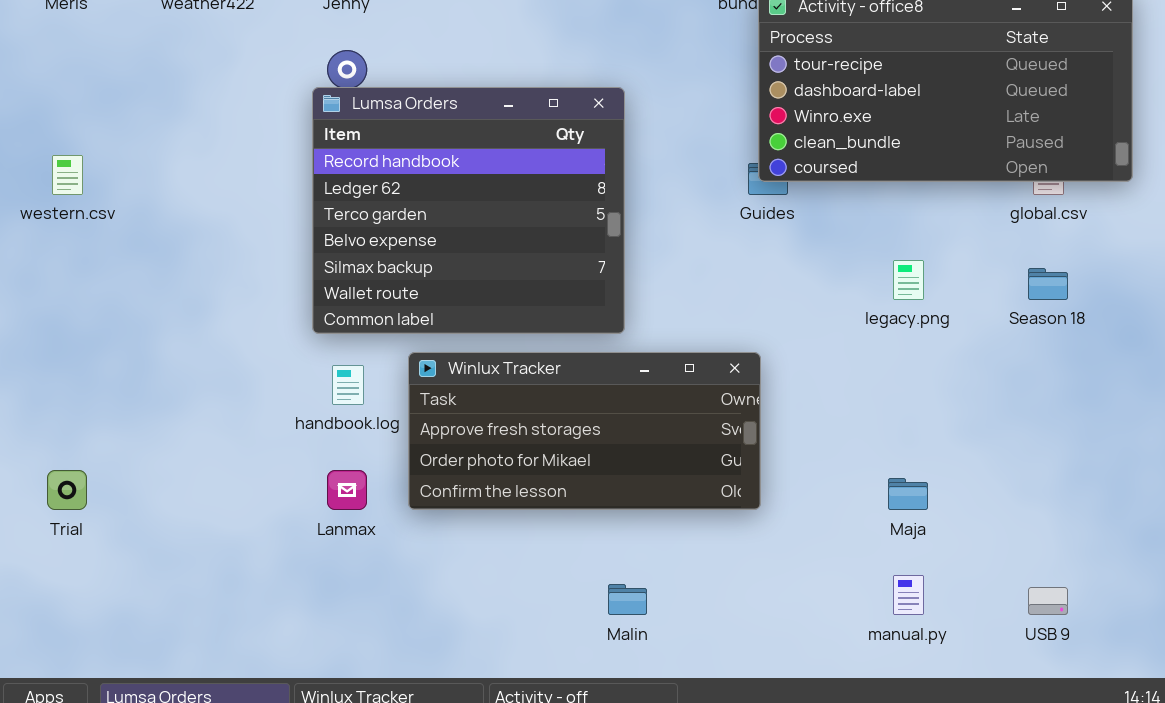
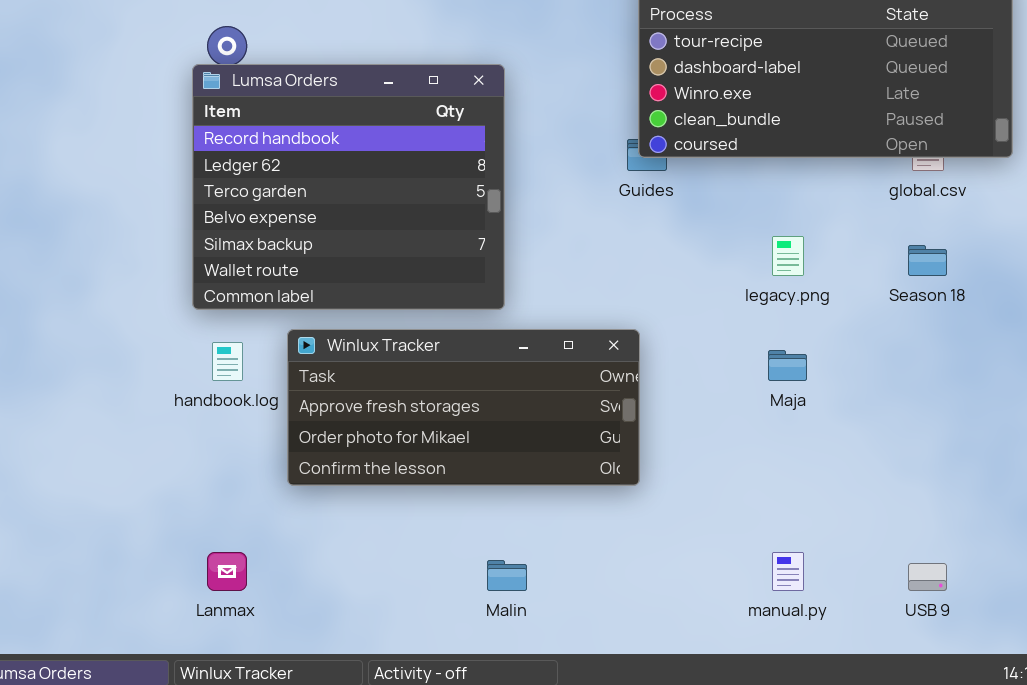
Lanmax: [327,470,367,510] -> [207,552,247,591], moved
Maja: [888,478,928,510] -> [768,350,807,381], moved

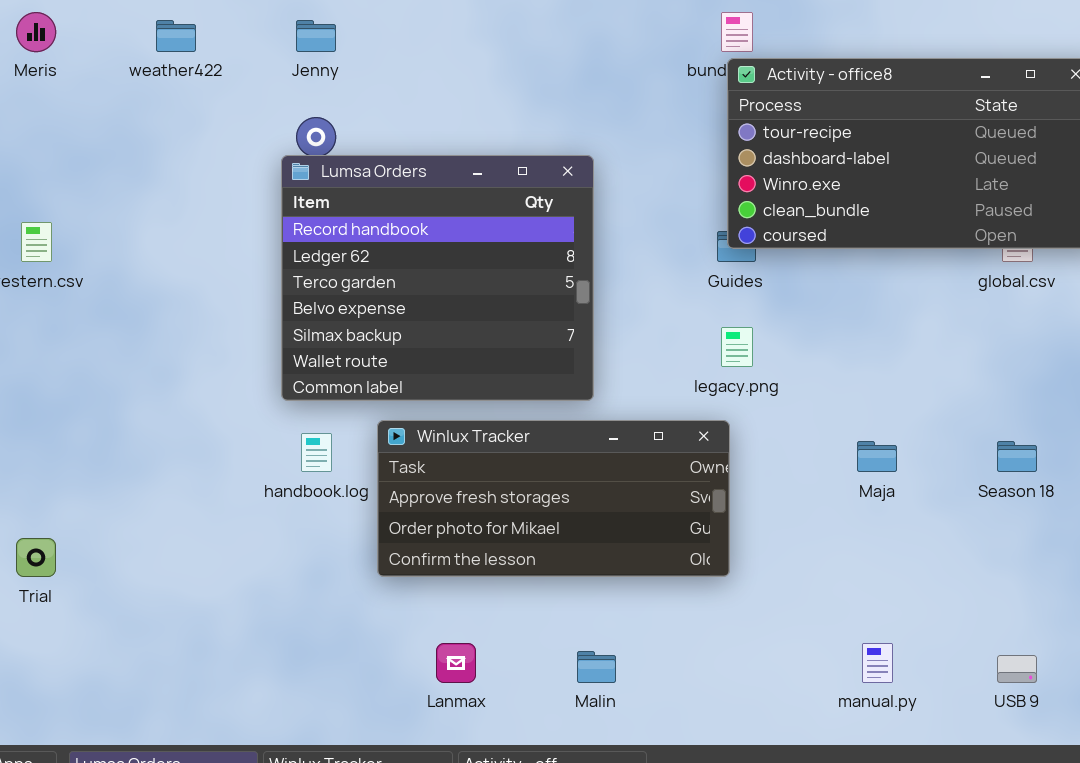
legacy.png: [772,236,804,276] -> [721,327,753,367], moved
Season 18: [908,245,947,276] -> [997,441,1037,472], moved
Lanmax: [207,552,247,591] -> [436,643,476,683], moved

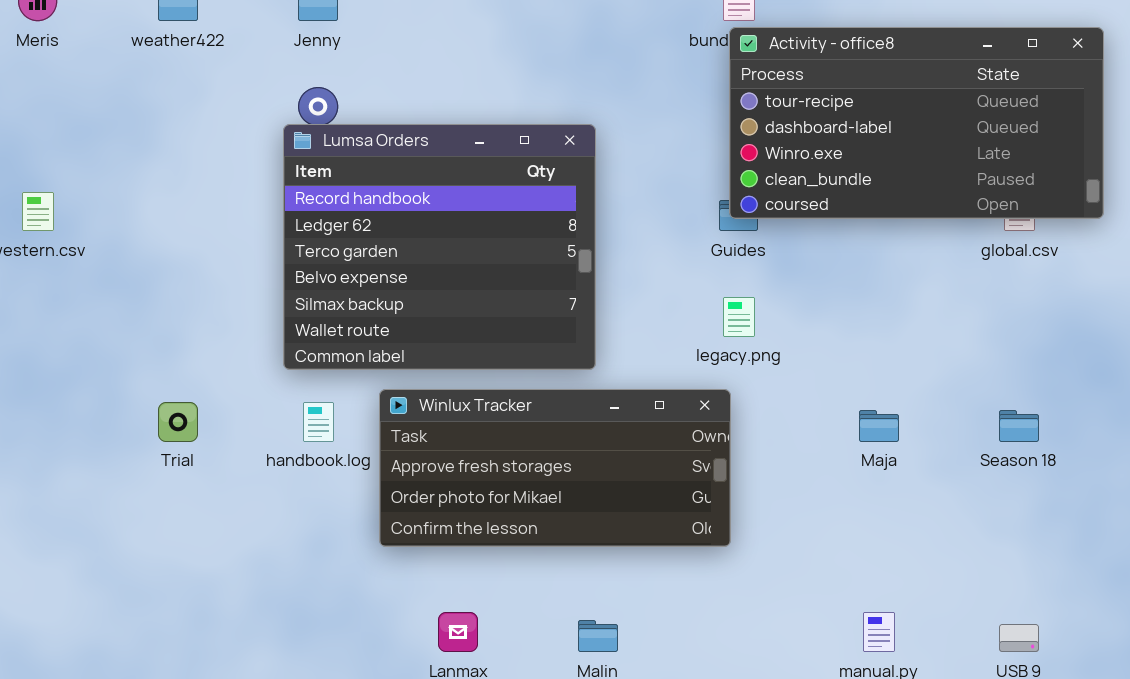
Trial: [16,538,56,577] -> [158,402,198,442], moved

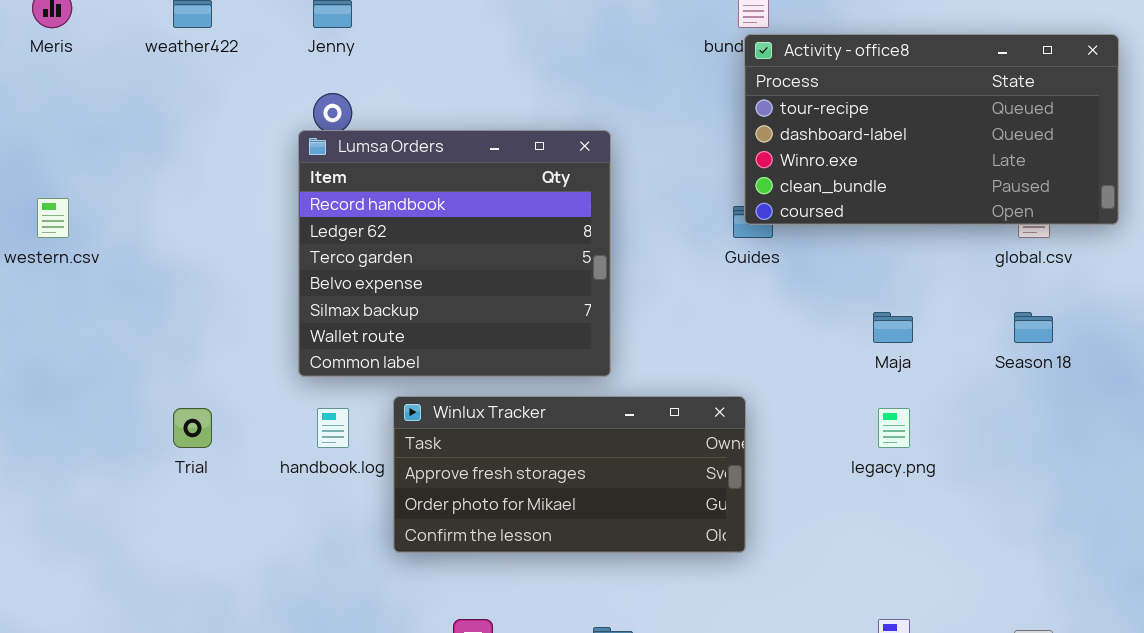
legacy.png: [723,297,755,337] -> [878,408,910,448], moved
Maja: [859,410,899,442] -> [873,312,913,343], moved
Season 18: [999,410,1039,442] -> [1014,312,1053,343], moved

